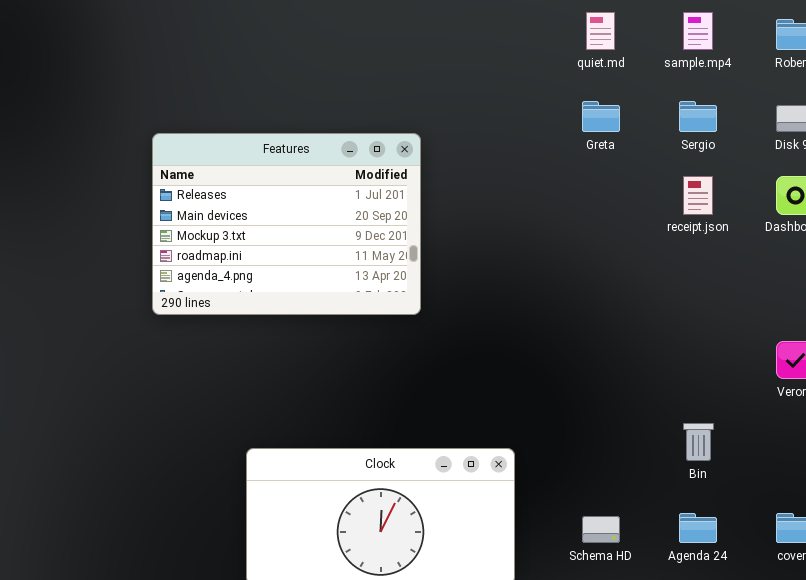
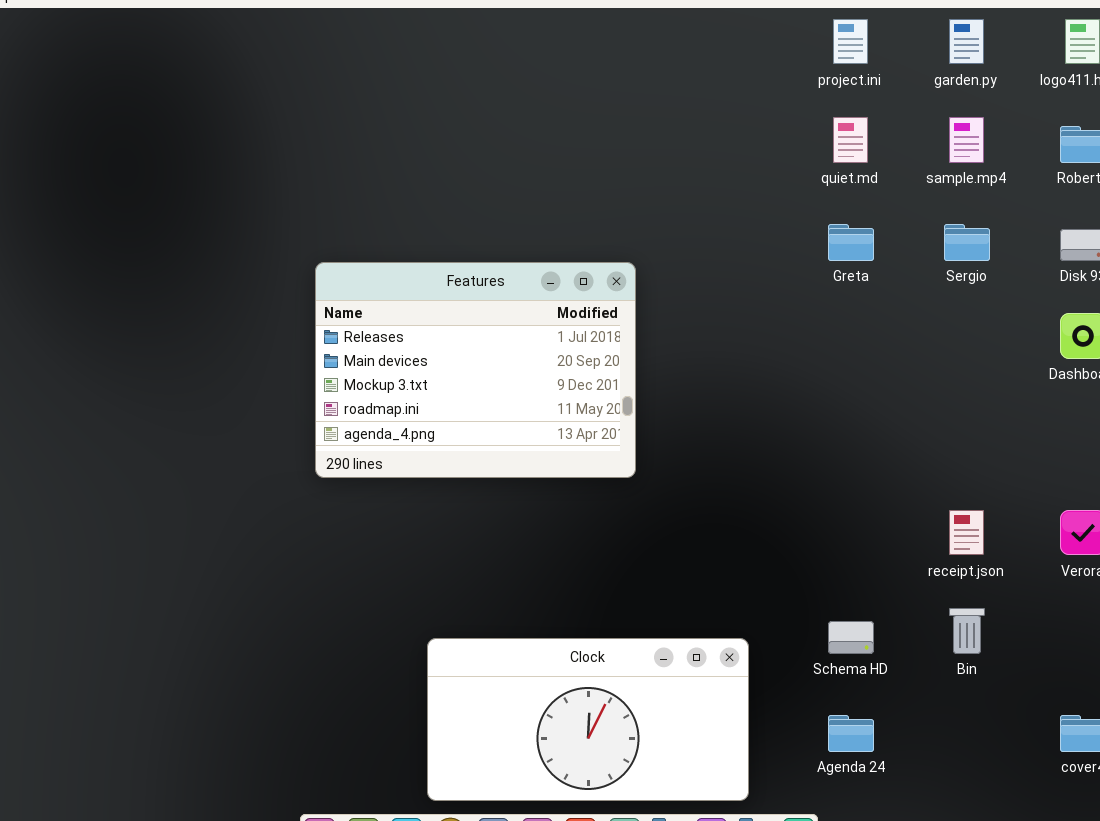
receipt.json: [683,176,713,215] -> [949,510,984,555], moved
Agenda 24: [679,513,717,543] -> [828,715,874,752], moved
Schema HD: [582,516,620,543] -> [828,621,874,654], moved

